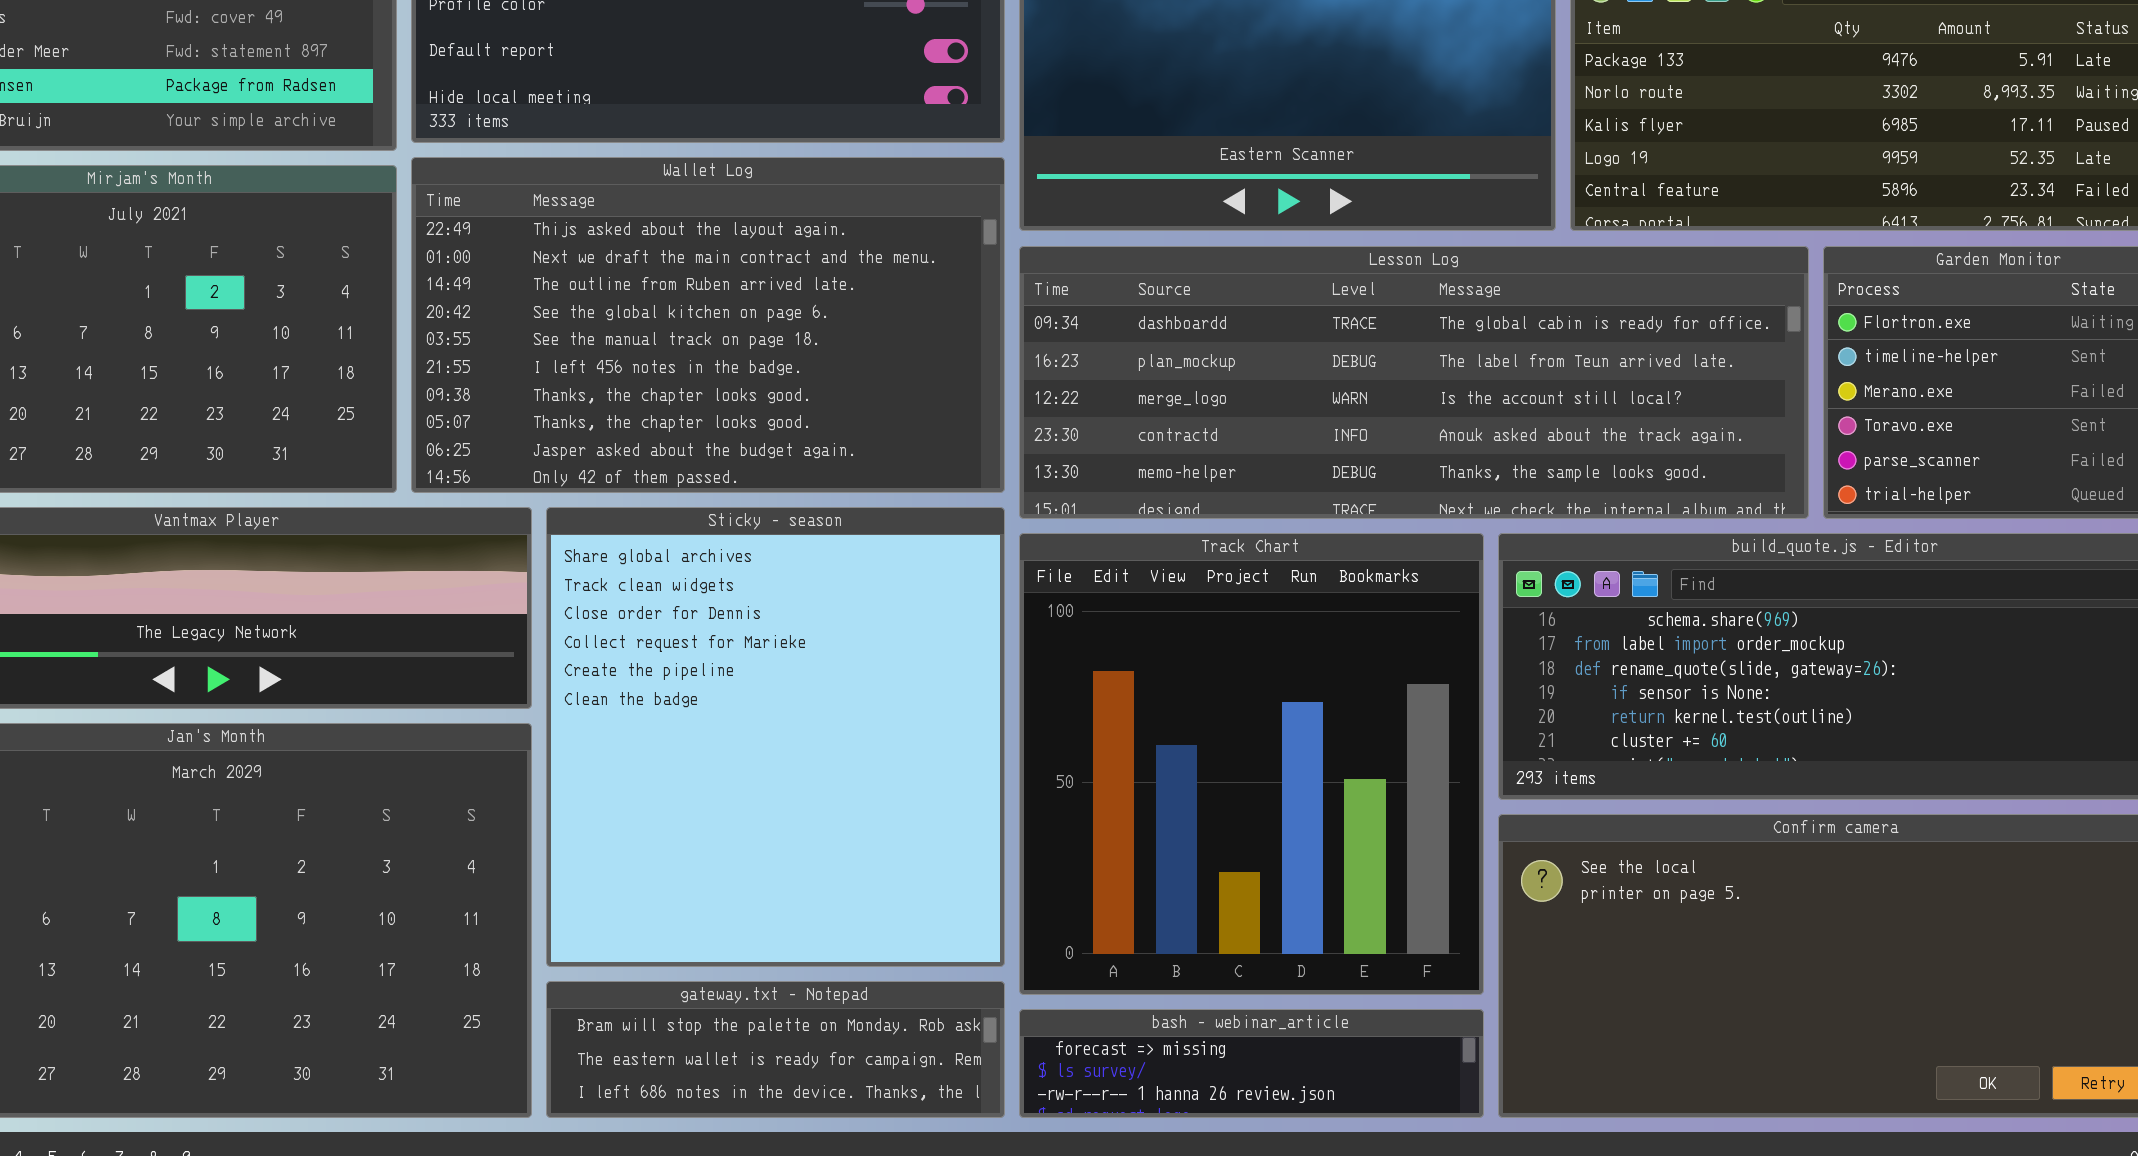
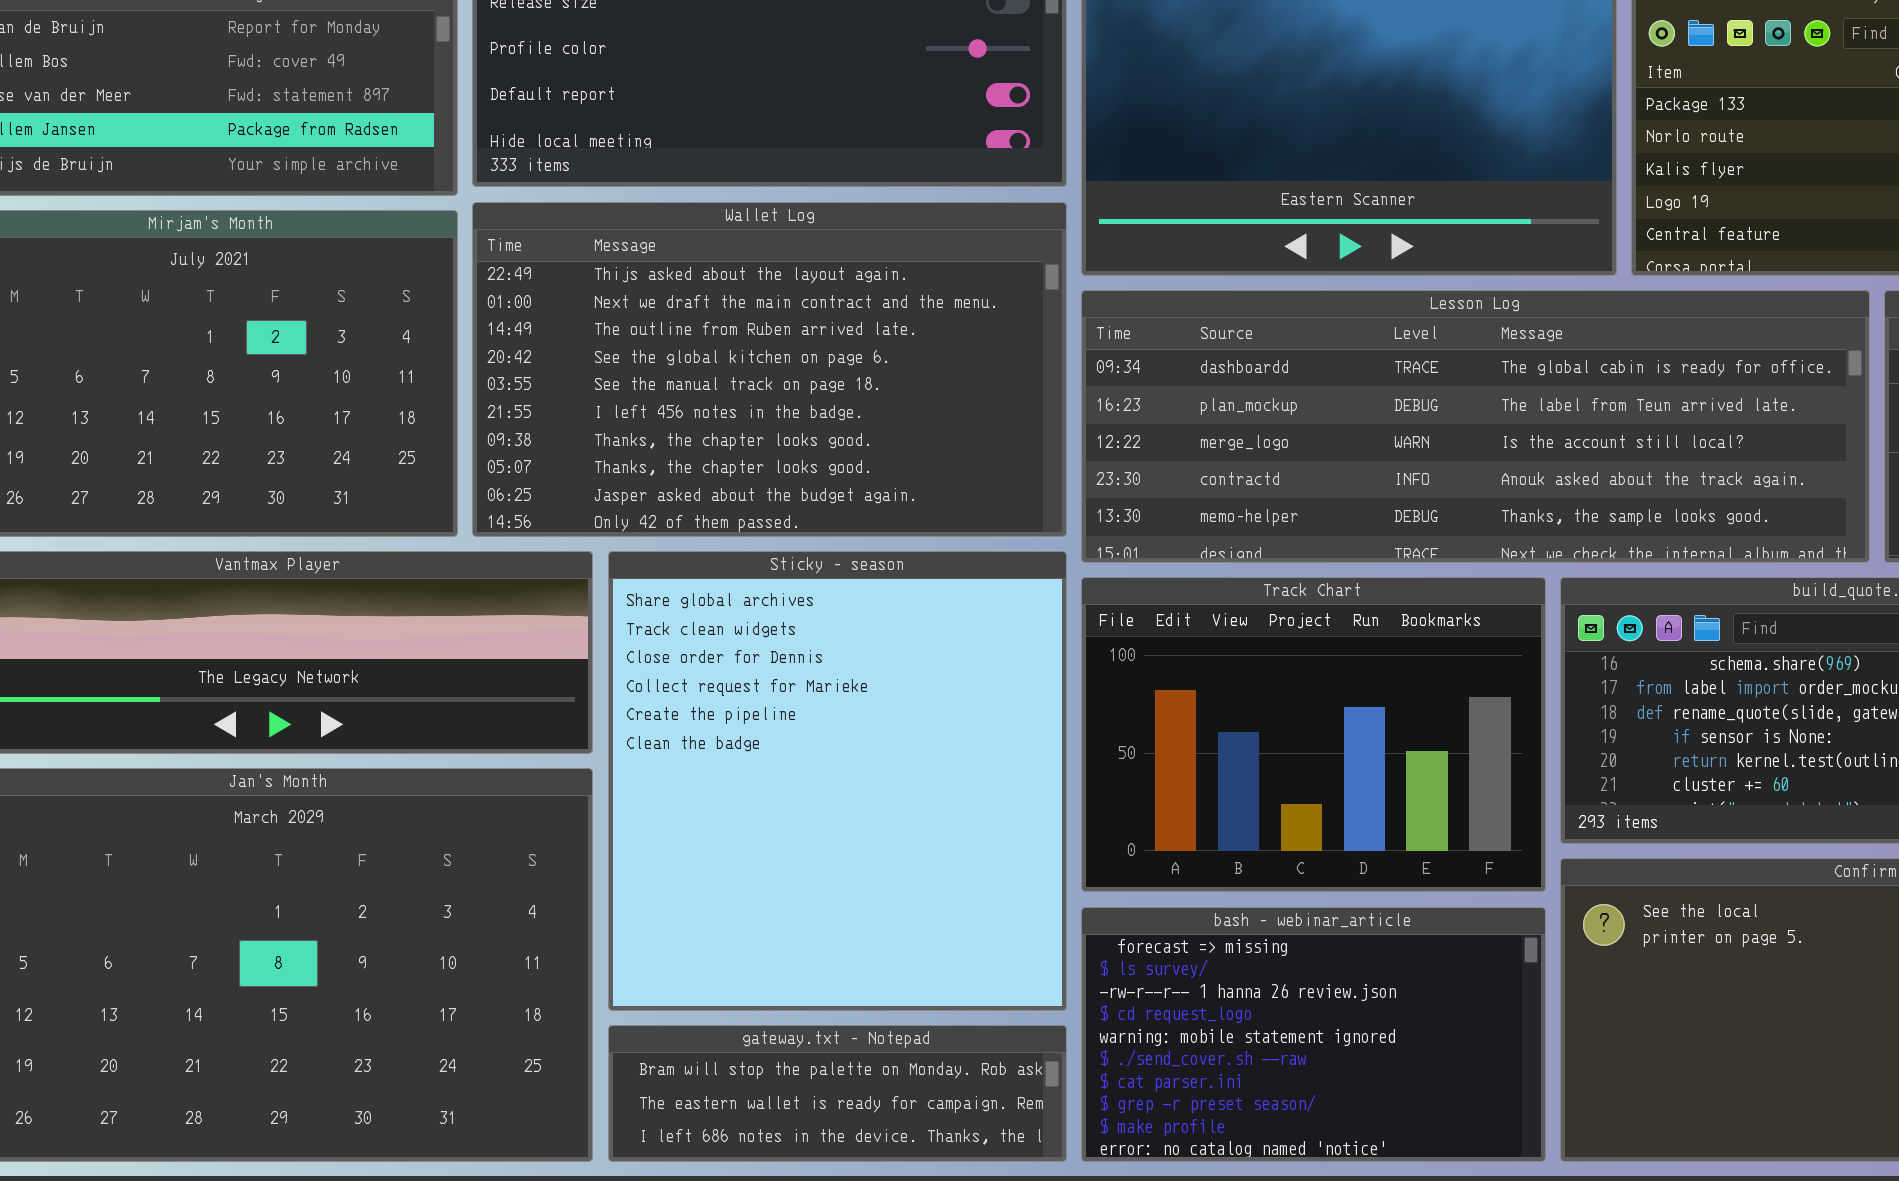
Track Chart: [1019,533,1484,995] -> [1081,577,1546,892], resized
bash - webinar_article: [1019,1009,1484,1118] -> [1081,907,1546,1162], resized

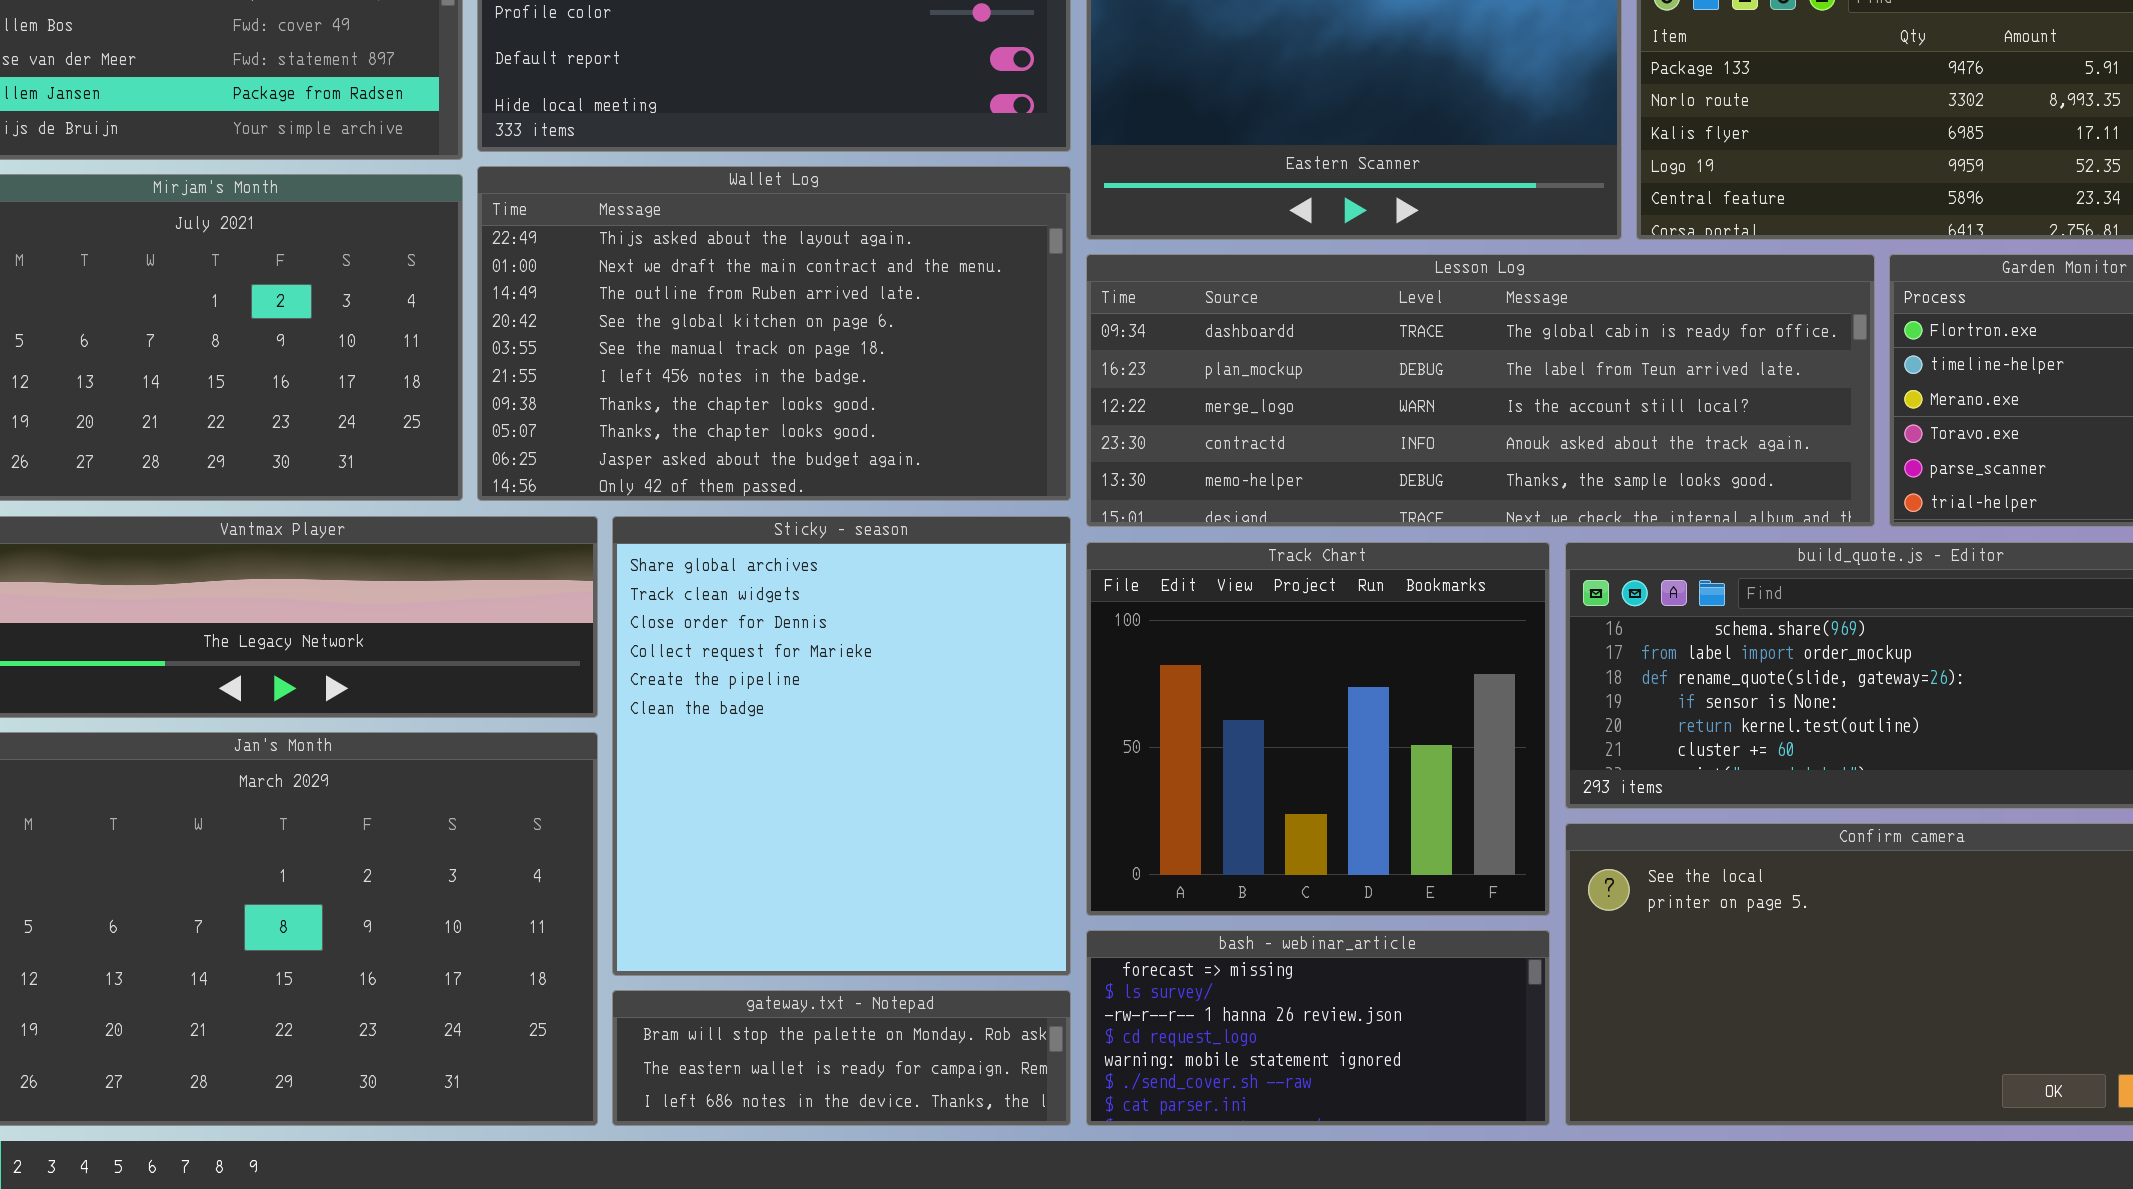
Track Chart: [1081,577,1546,892] -> [1086,542,1550,916], resized
bash - webinar_article: [1081,907,1546,1162] -> [1086,930,1550,1126], resized

